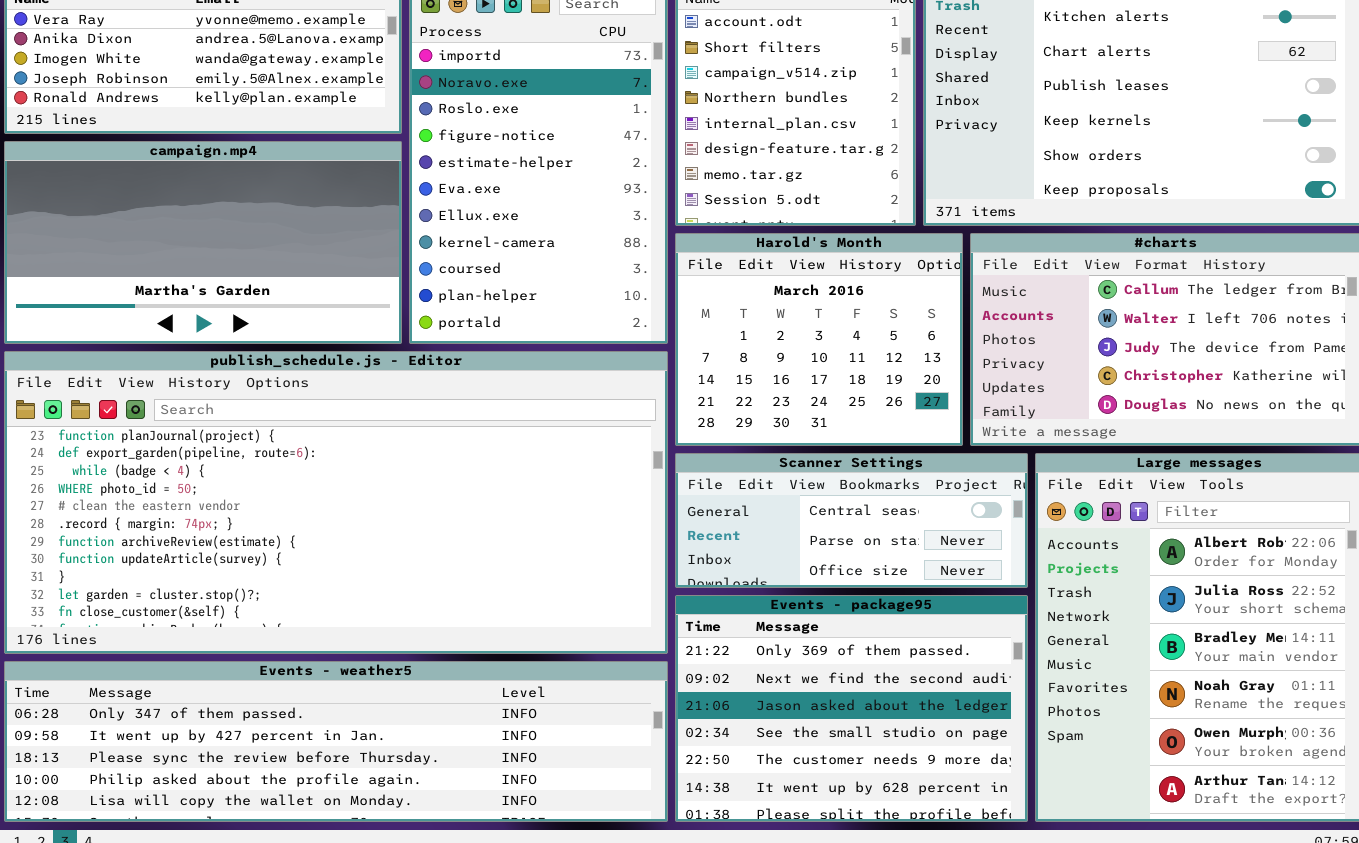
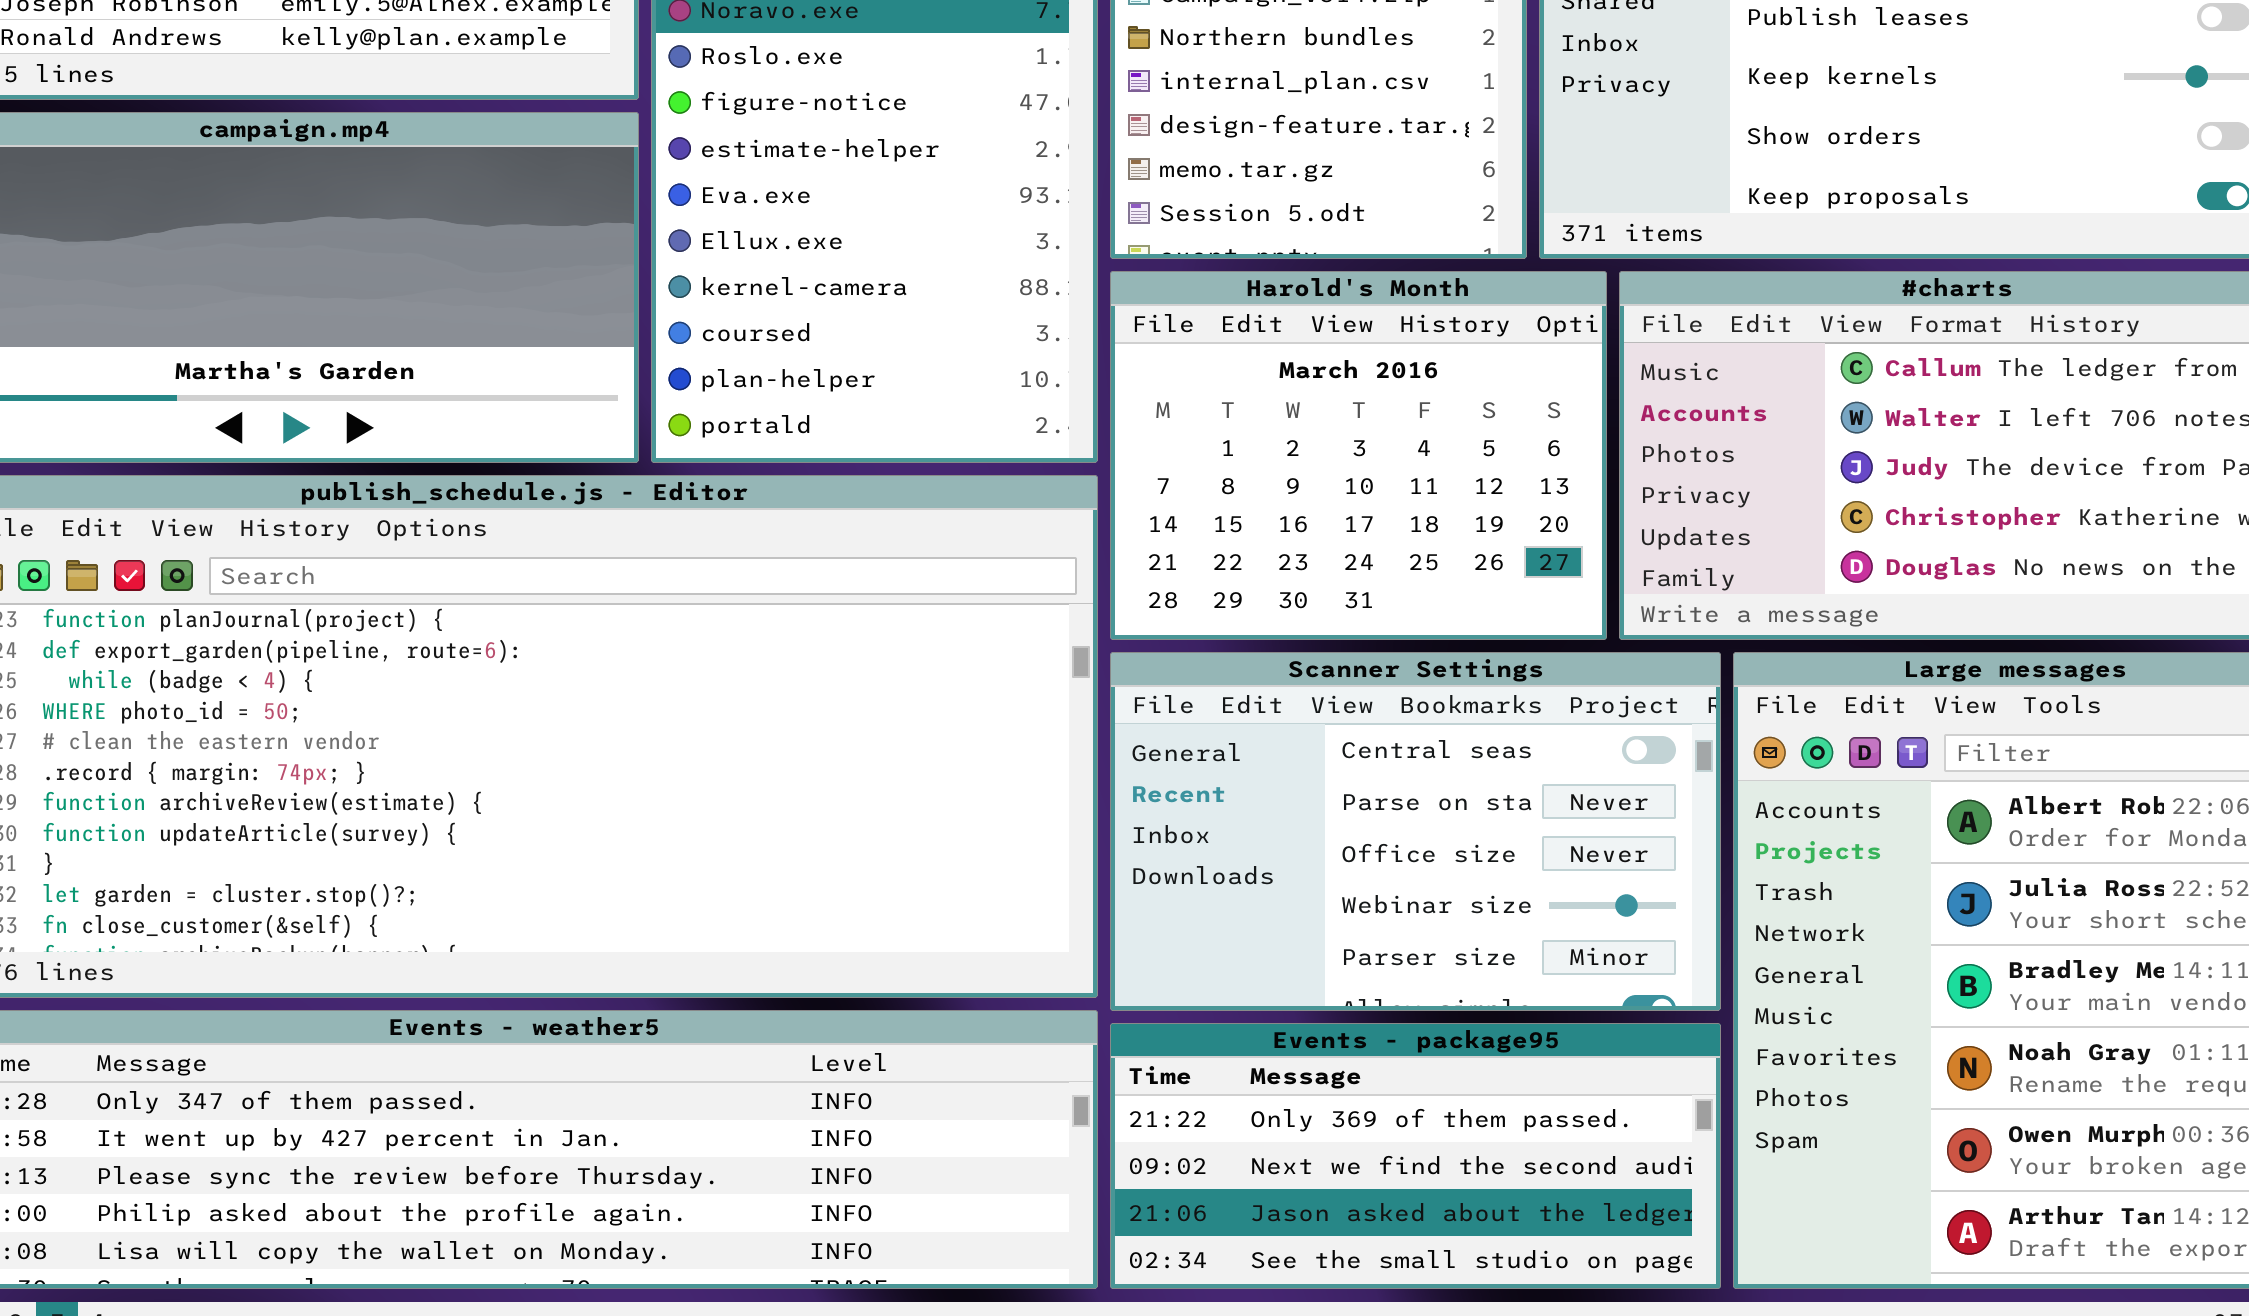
Scanner Settings: [675,453,1028,588] -> [1110,652,1721,1011], resized
Events - package95: [675,595,1028,822] -> [1110,1023,1721,1289], resized

